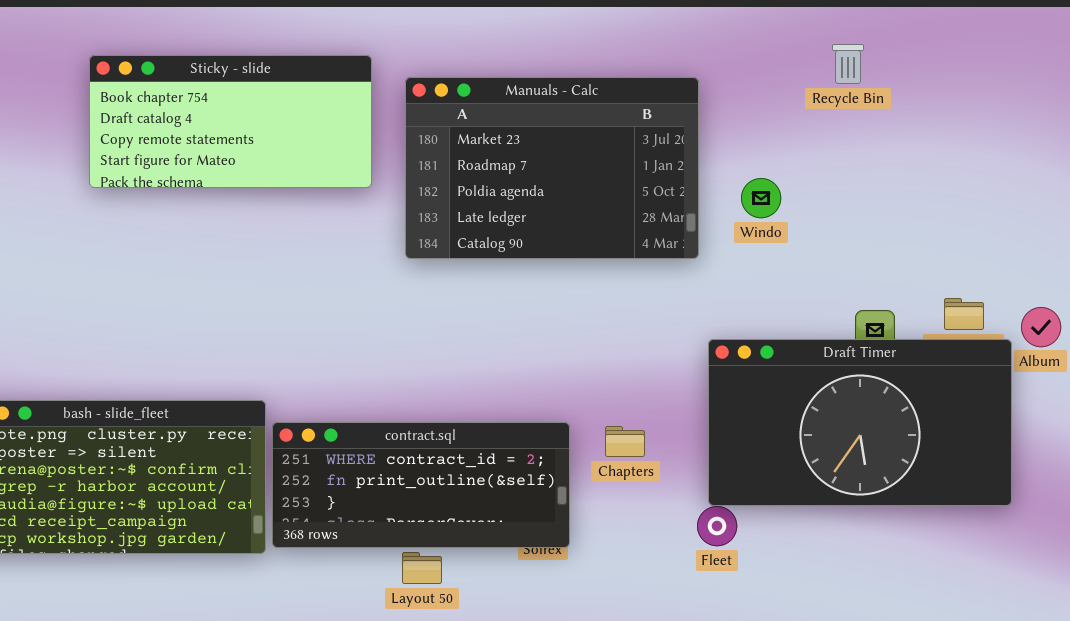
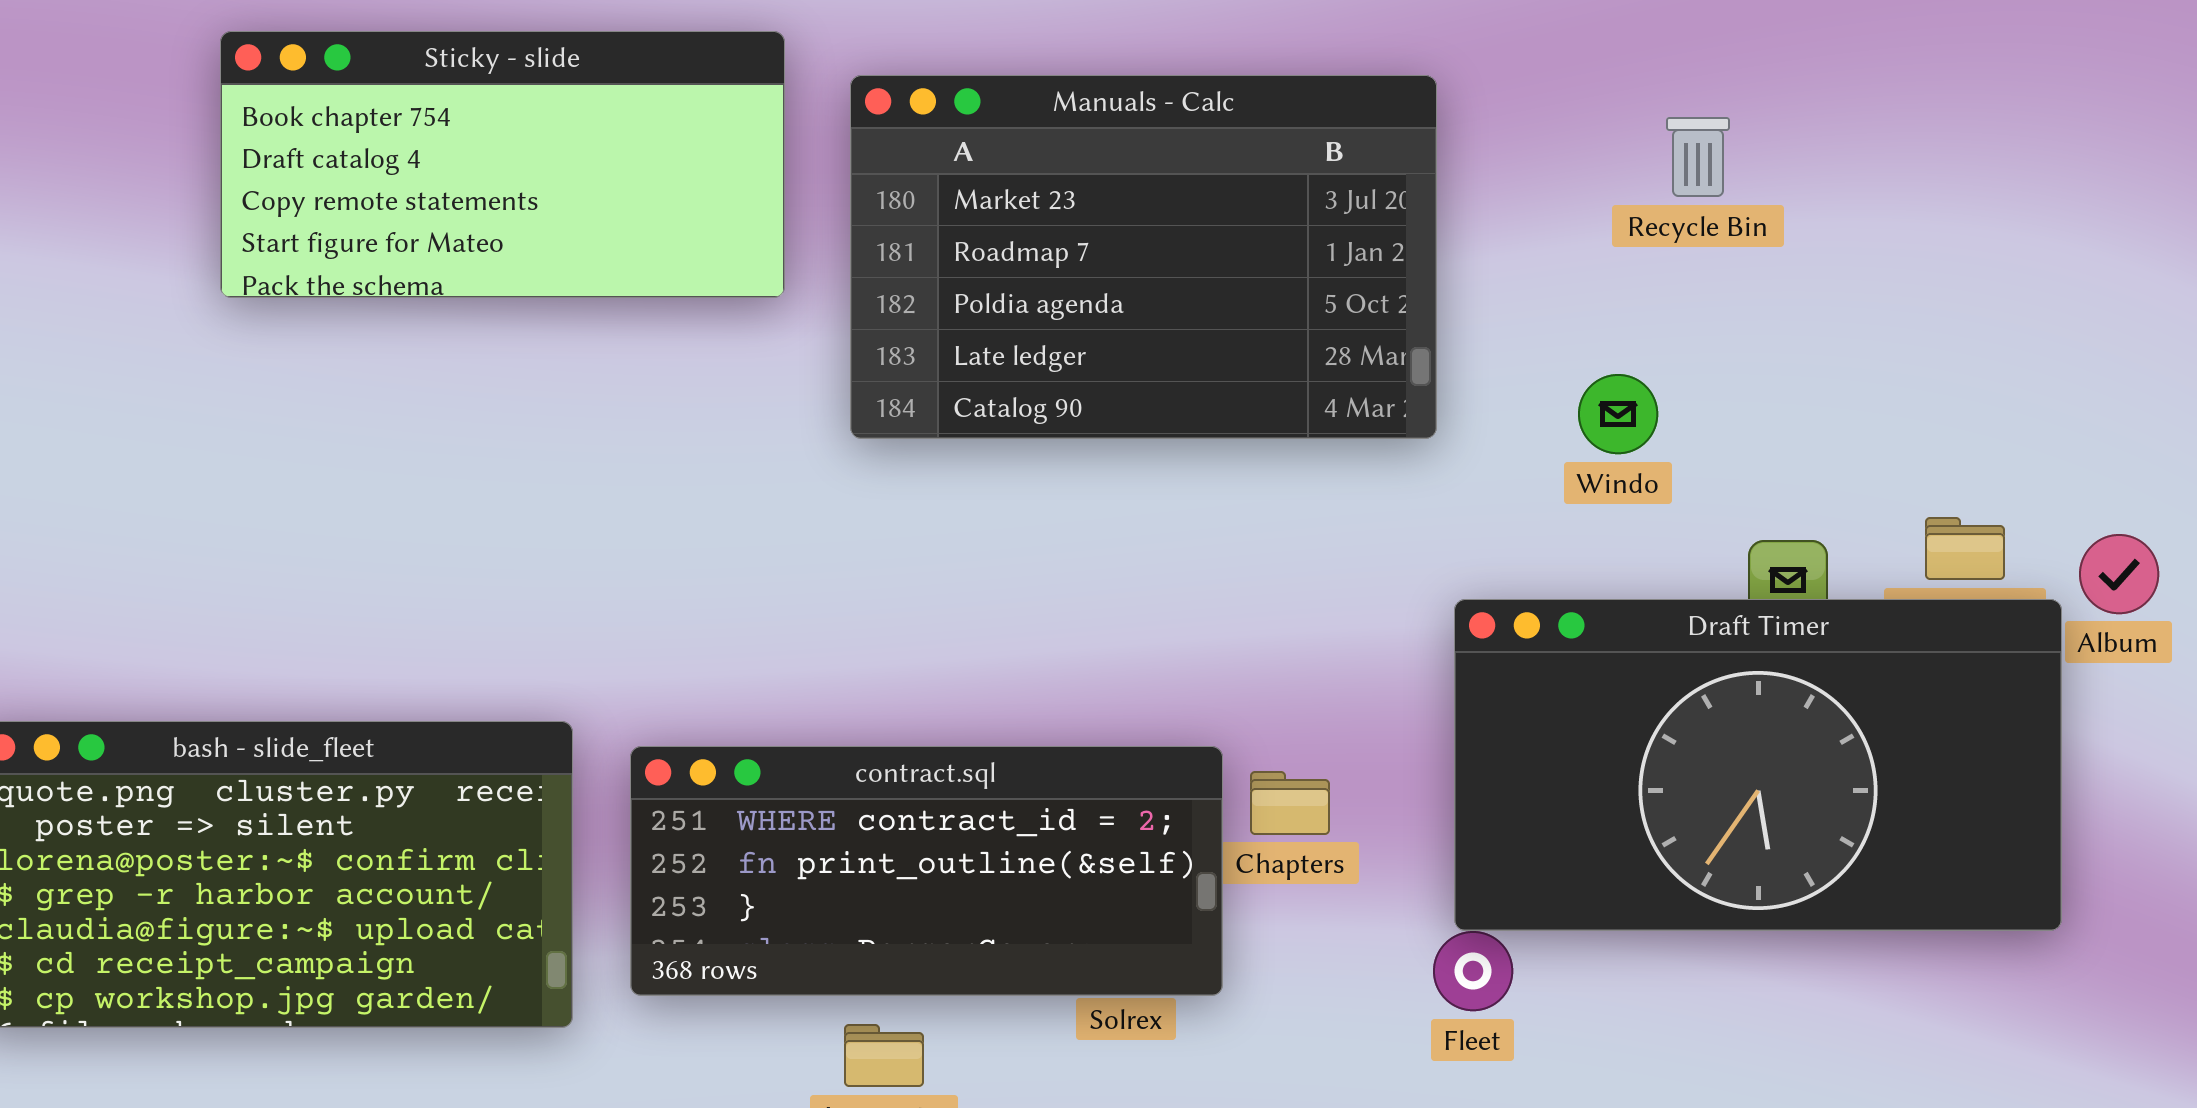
Recycle Bin: [832,44,864,84] -> [1666,117,1730,197], moved
Windo: [741,178,781,218] -> [1578,374,1658,454], moved
contract.sql: [272,422,570,548] -> [630,746,1223,996], moved

